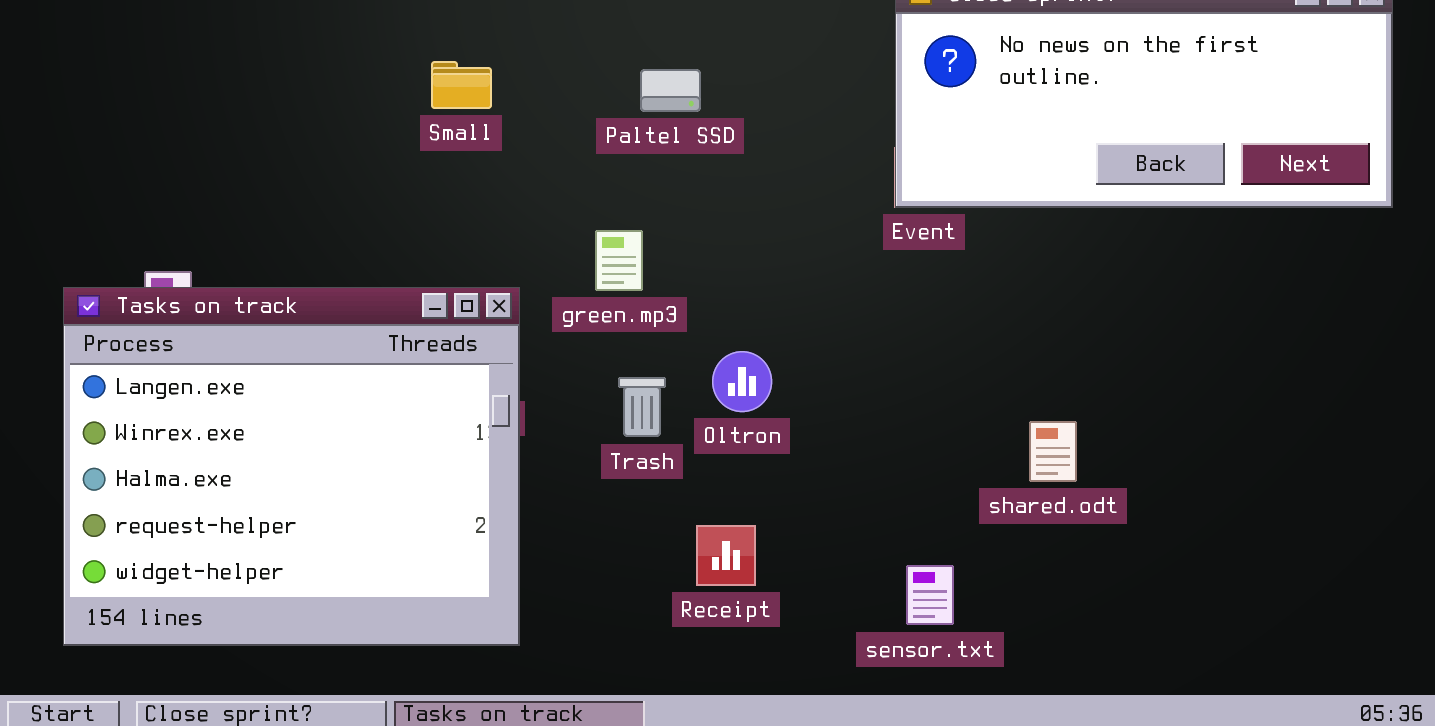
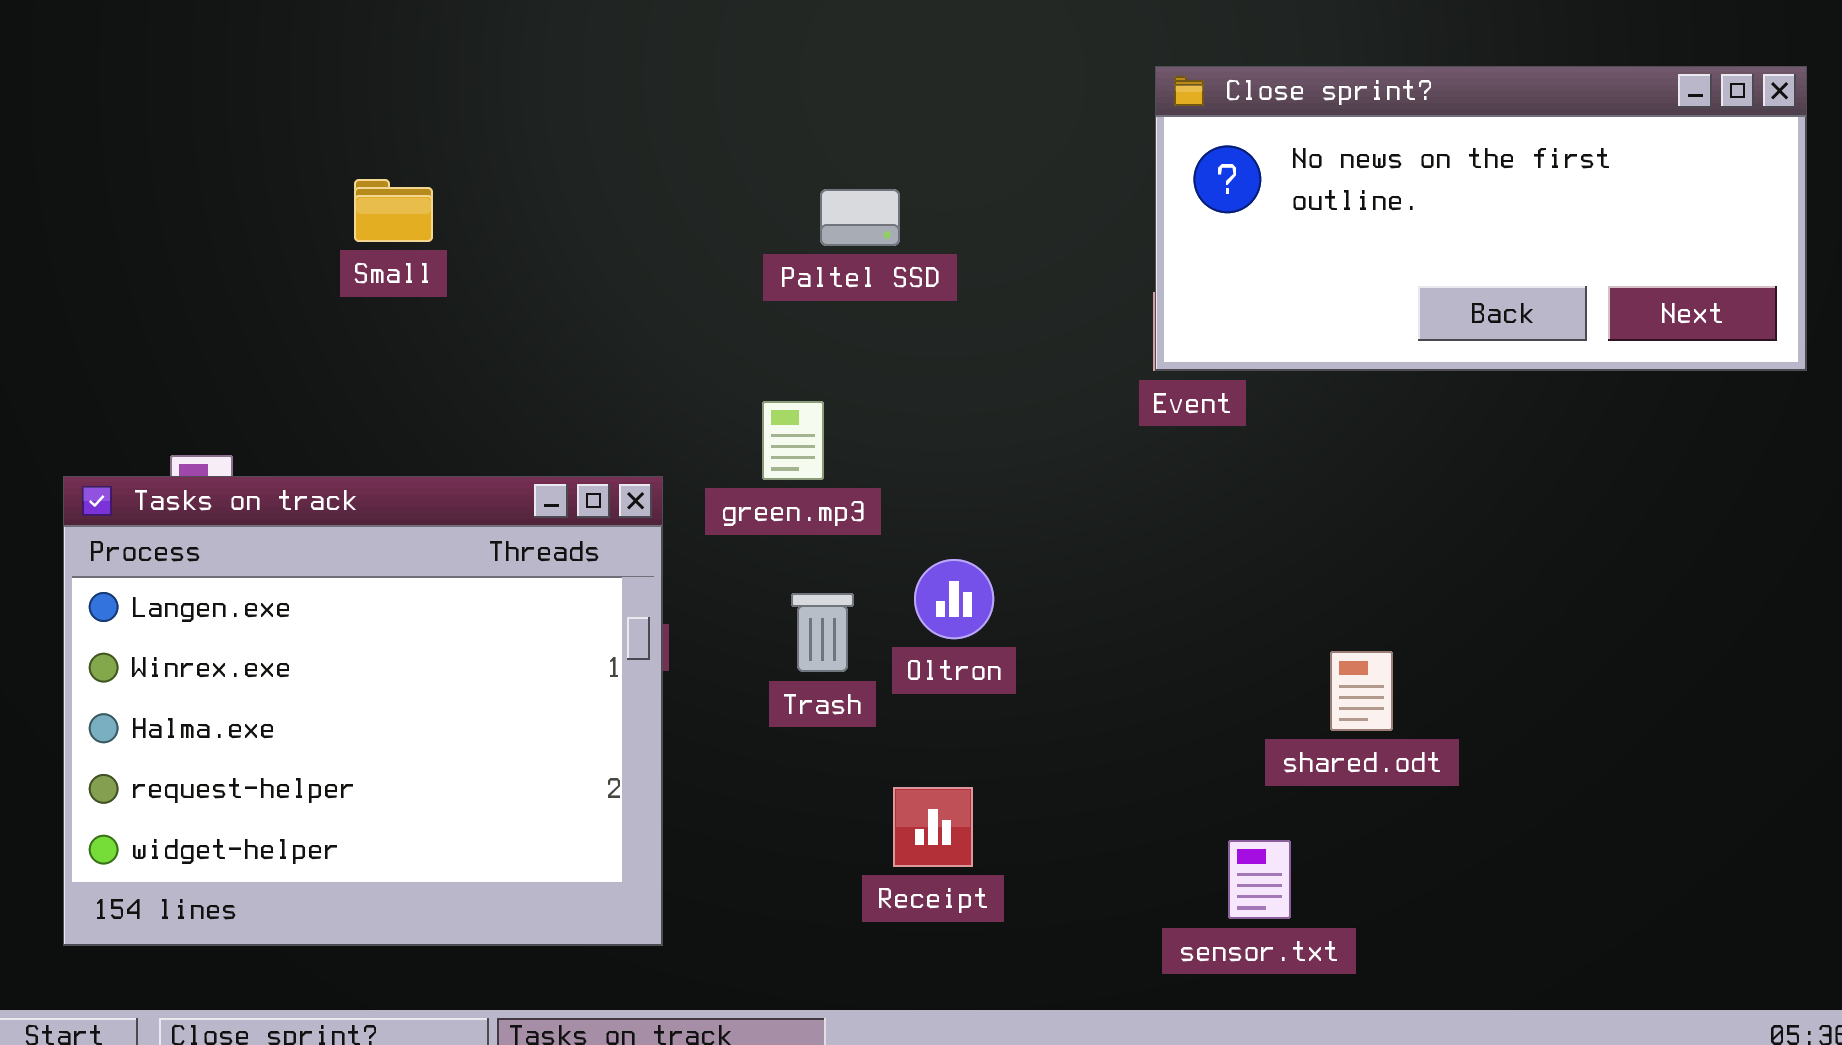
Small: [431,61,492,109] -> [354,179,433,242], moved
sensor.txt: [906,565,954,625] -> [1228,840,1291,919], moved

